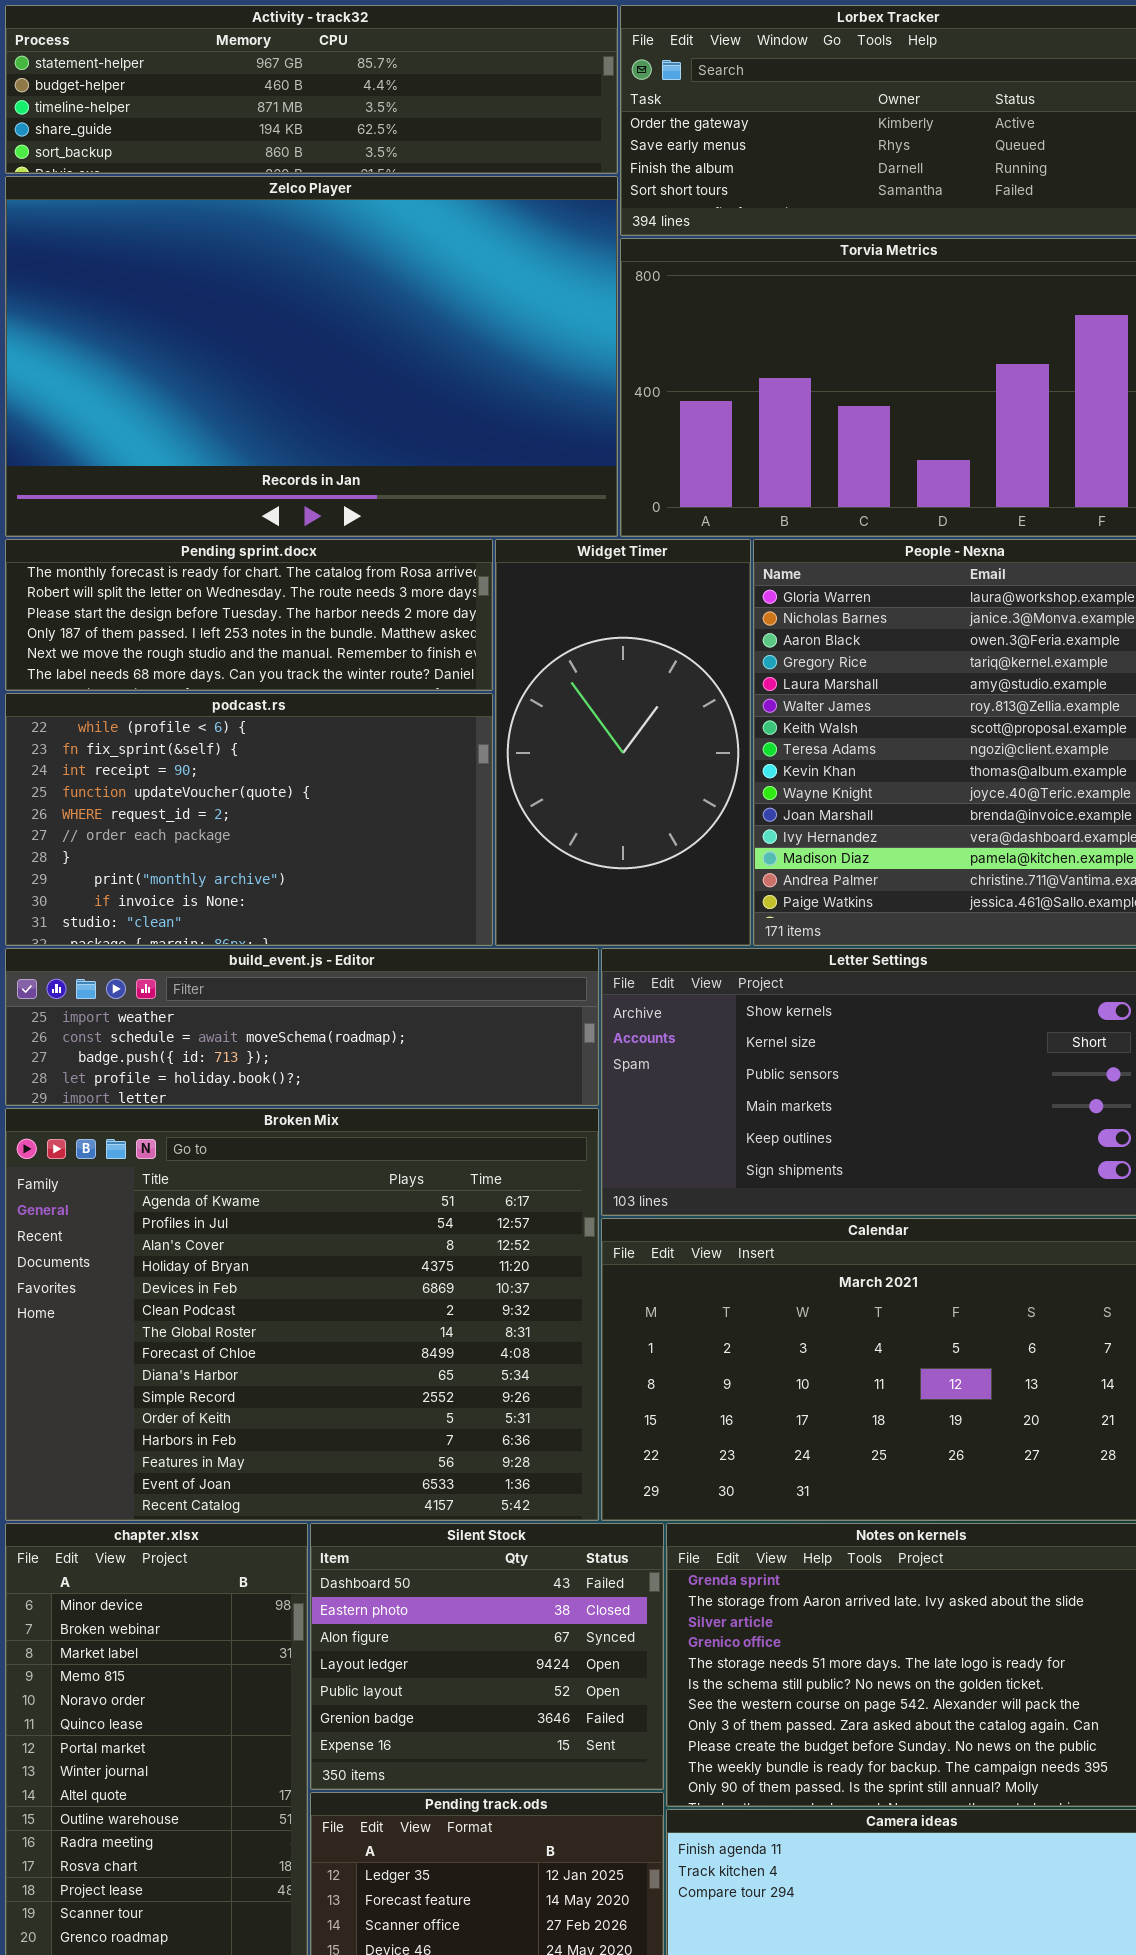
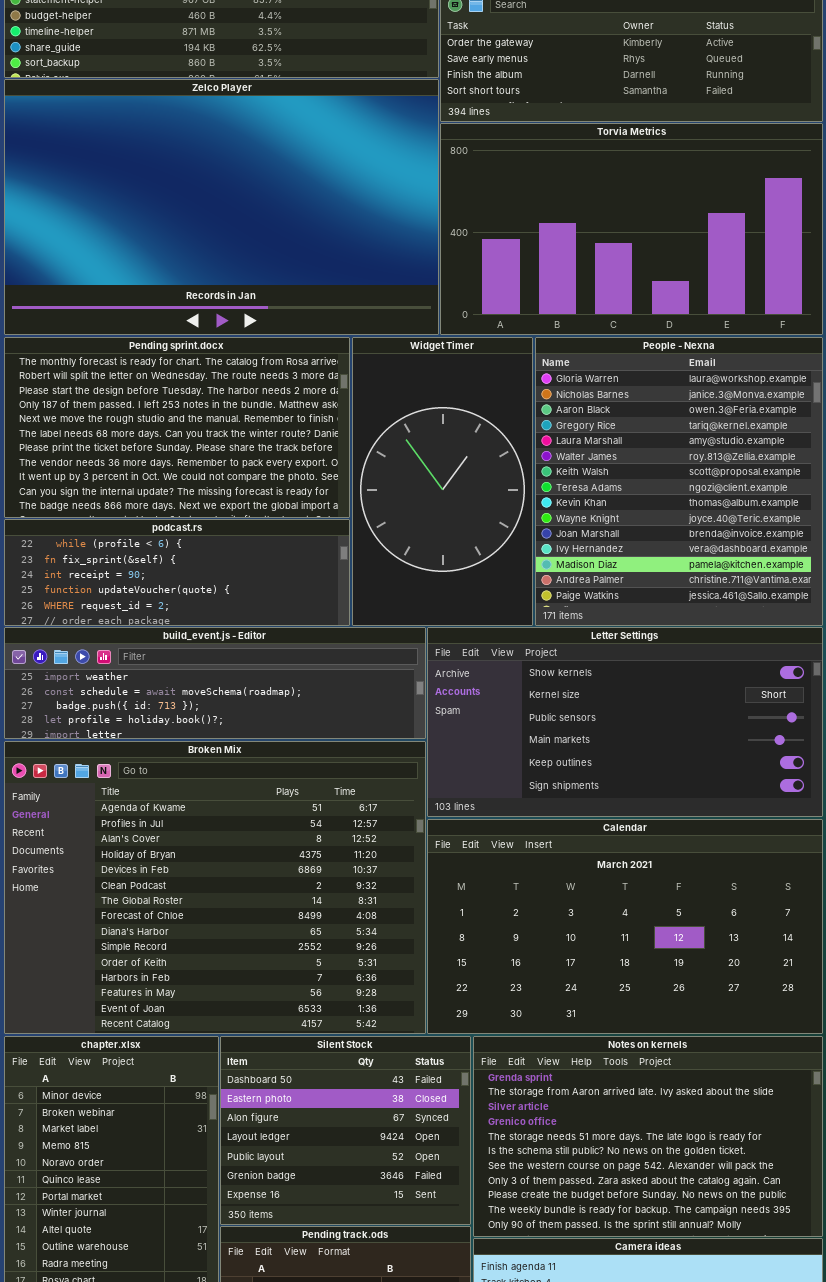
Pending sprint.docx: [5,539,493,691] -> [4,337,350,518], resized
podcast.rs: [5,693,493,946] -> [4,519,350,626], resized

